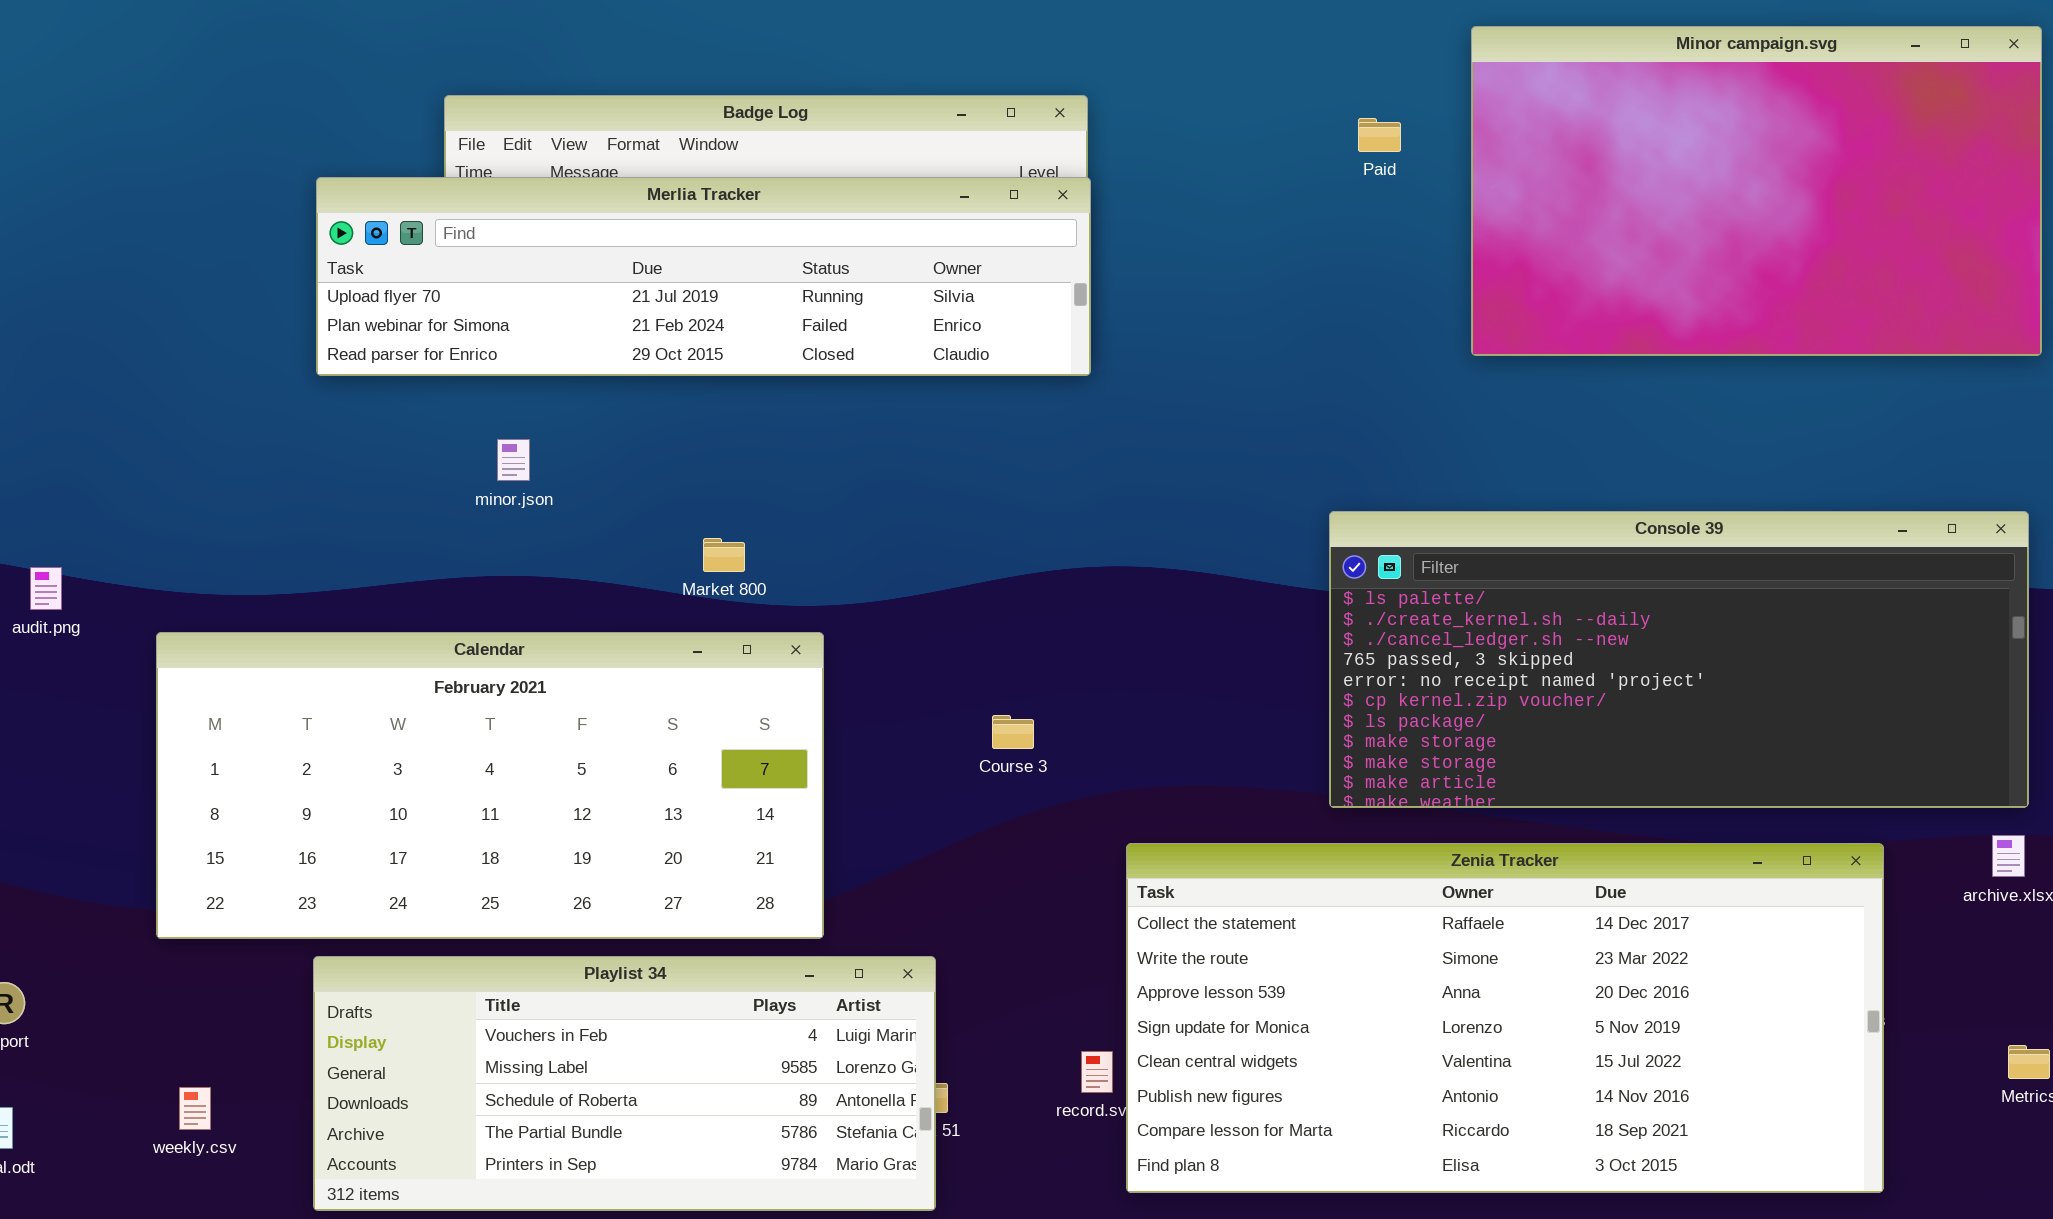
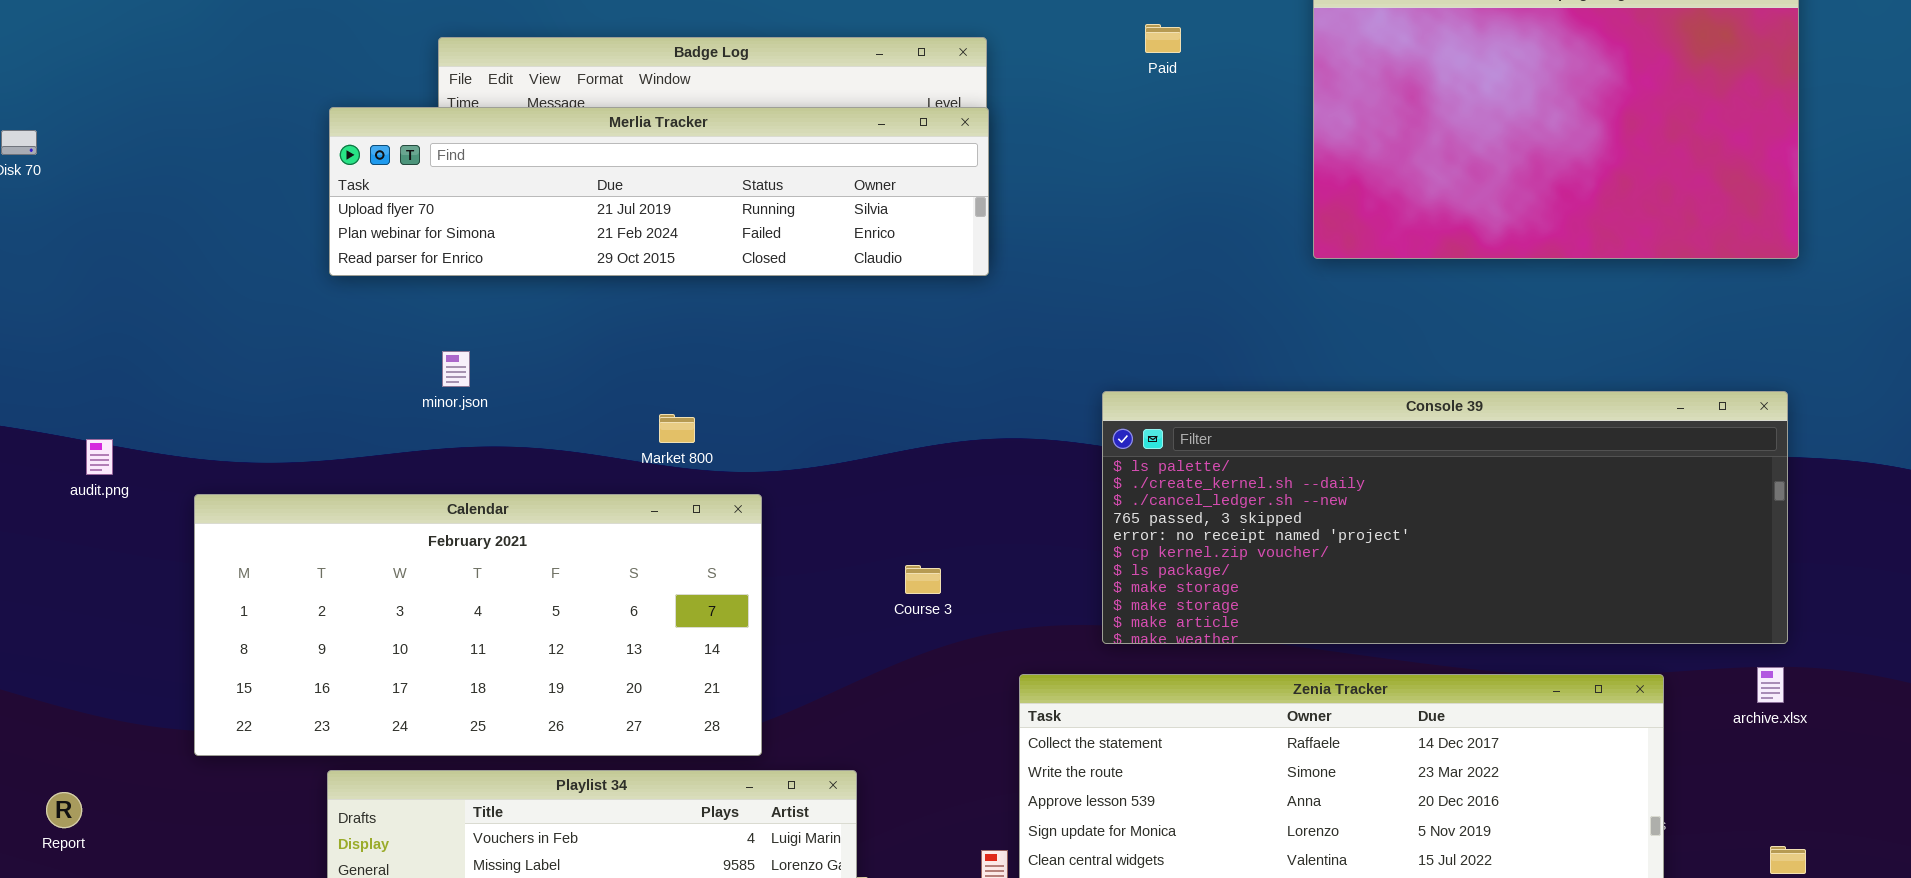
Paid: [1358,118,1401,152] -> [1145,24,1181,53], moved
minor.json: [497,439,530,481] -> [442,351,470,387], moved
Console 39: [1329,511,2029,808] -> [1102,391,1788,644], resized

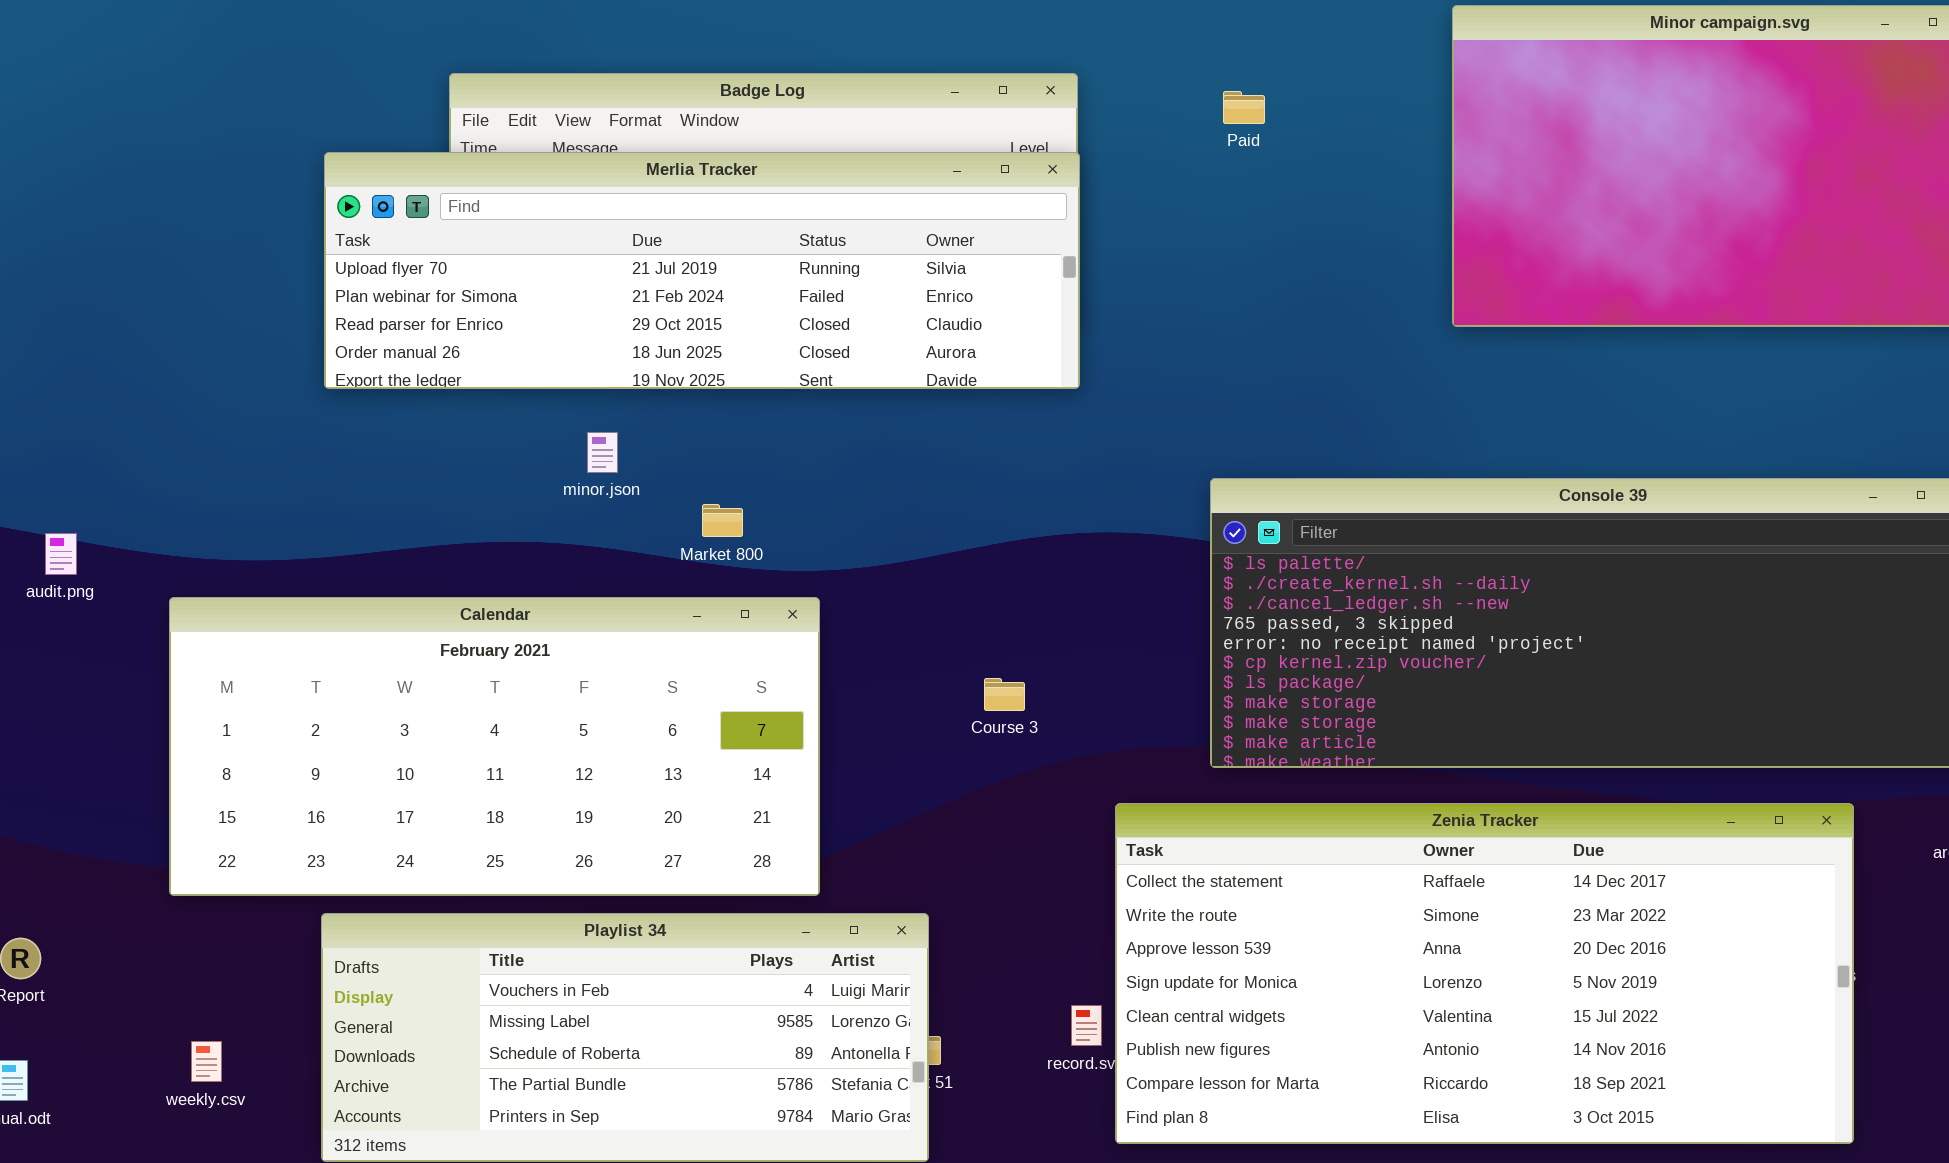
Paid: [1145,24,1181,53] -> [1223,91,1265,124], moved
Merlia Tracker: [329,107,989,276] -> [324,152,1080,389], resized
minor.json: [442,351,470,387] -> [587,432,618,473], moved

